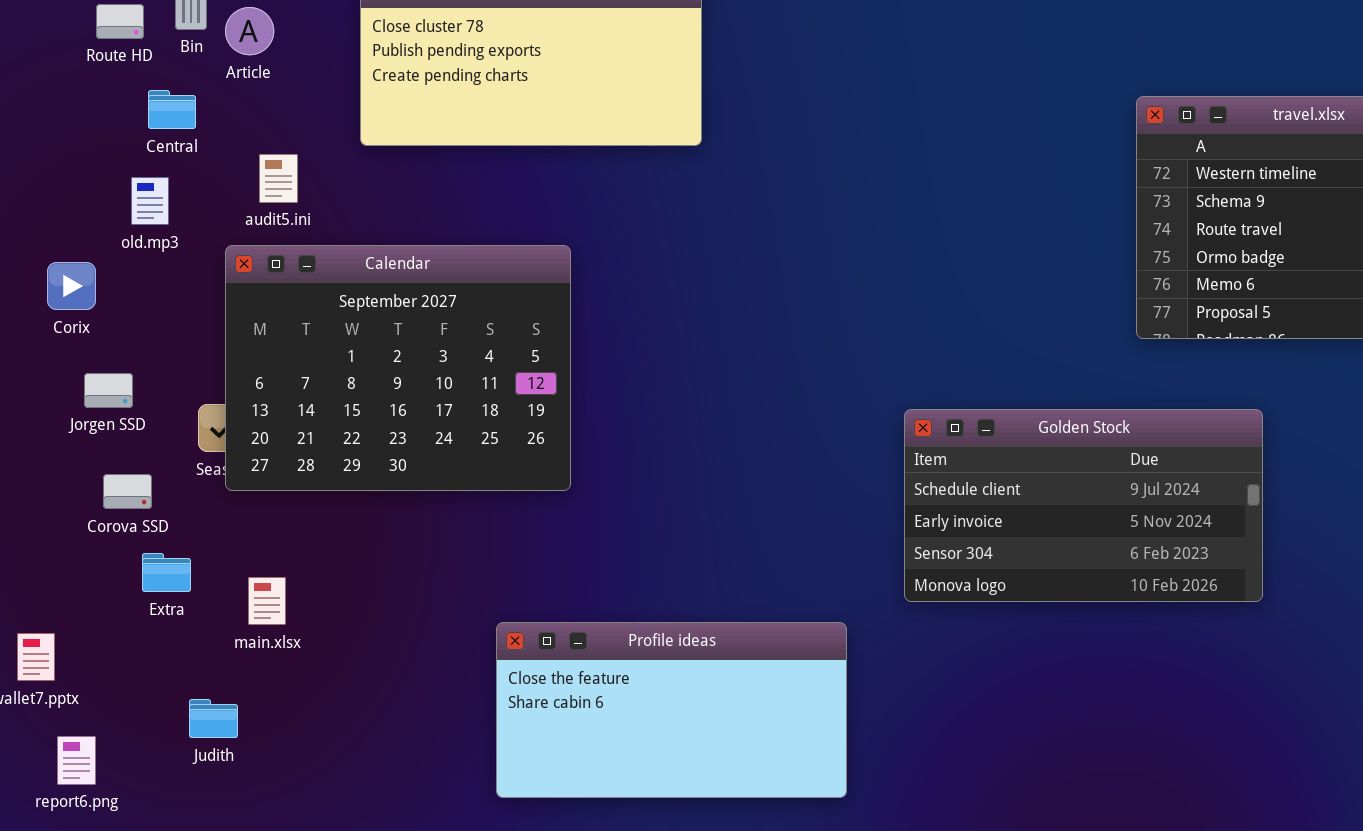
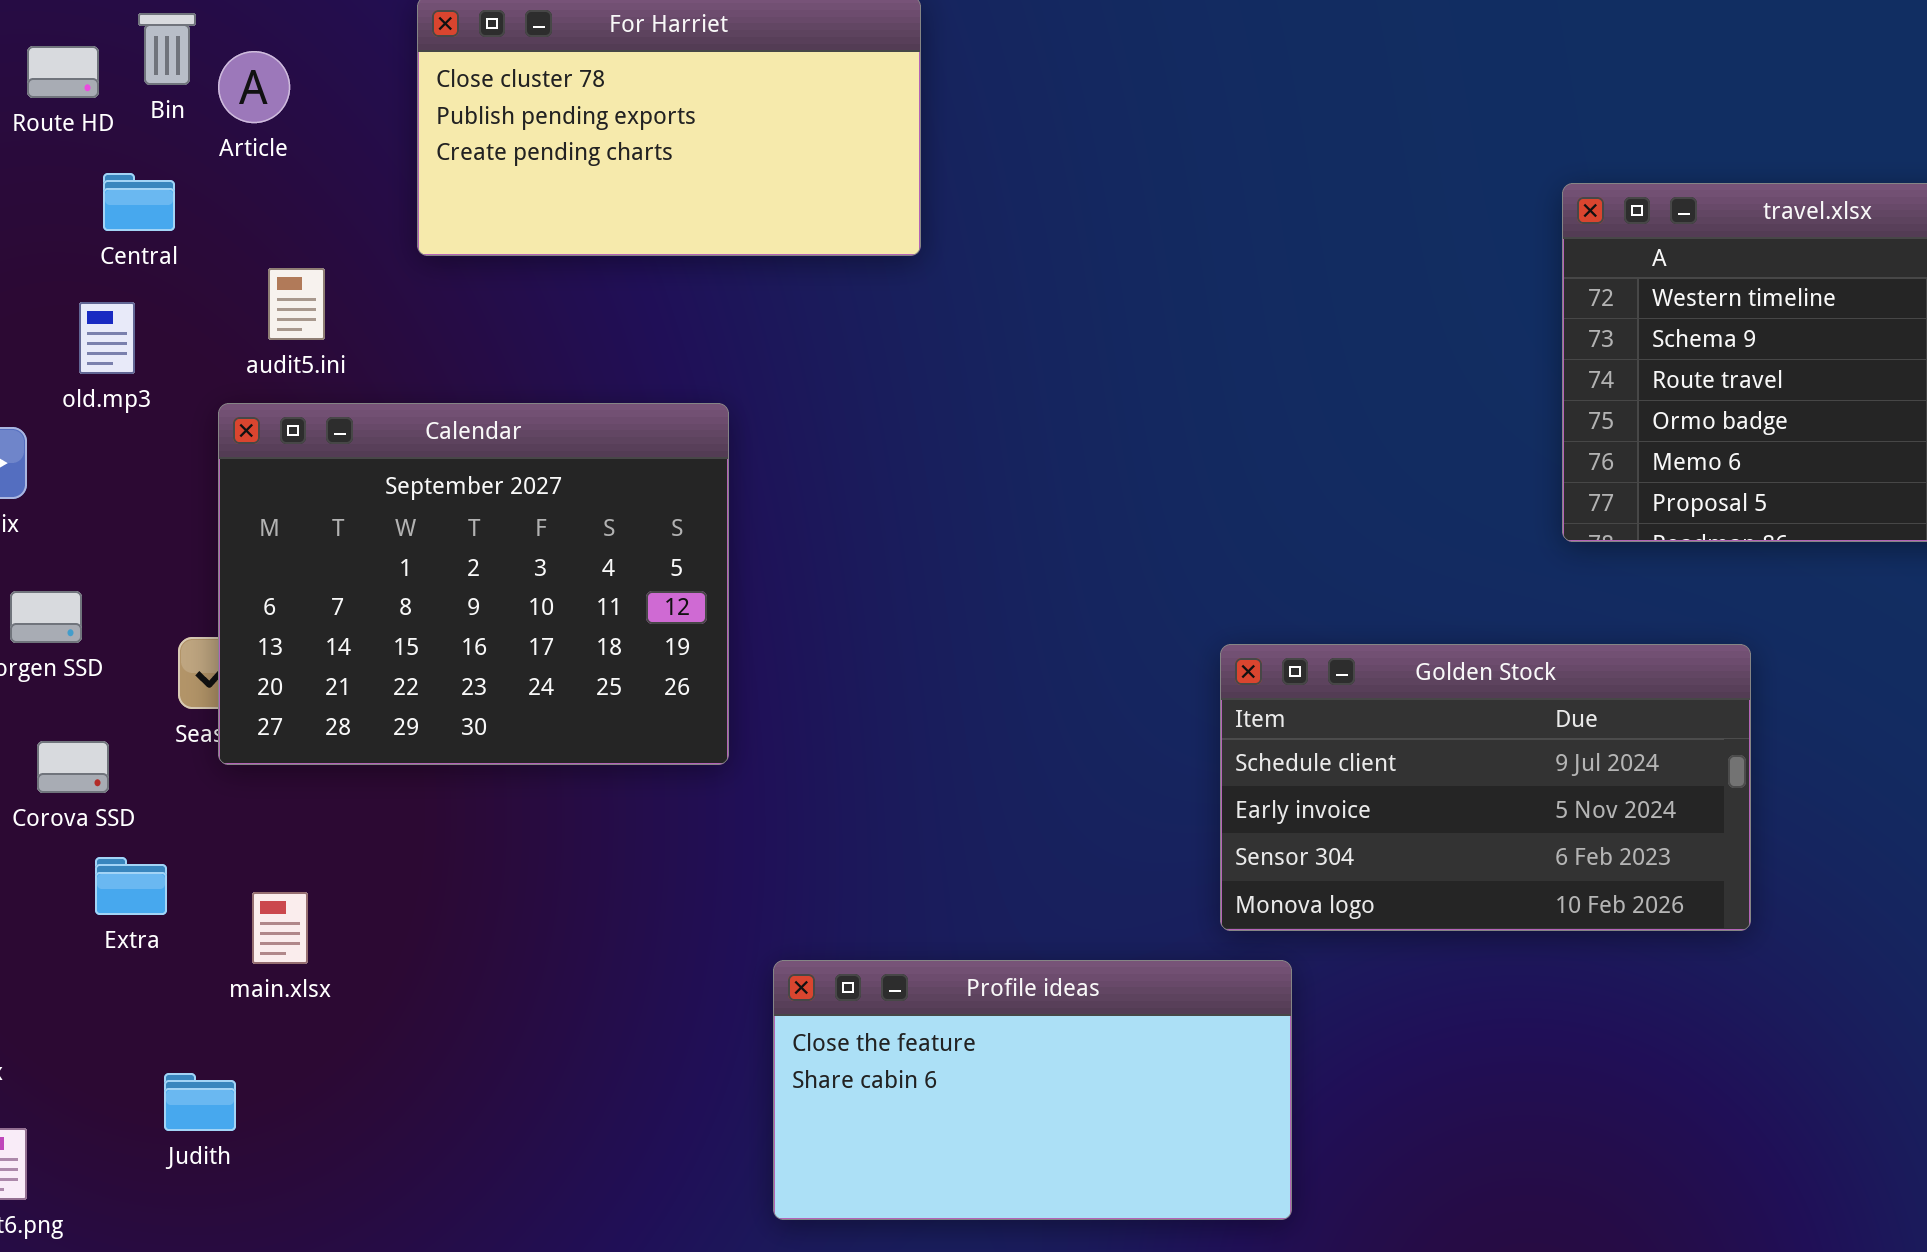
Profile ideas: [496,622,847,798] -> [773,960,1292,1220], moved

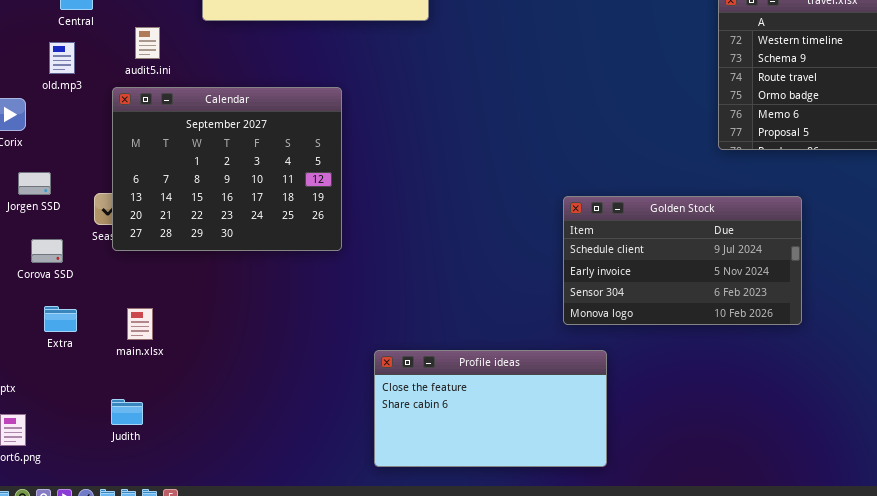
Extra: [95,857,167,915] -> [44,306,77,332], moved
Profile ideas: [773,960,1292,1220] -> [374,350,607,467], moved
Judith: [164,1073,236,1131] -> [111,399,143,425], moved

